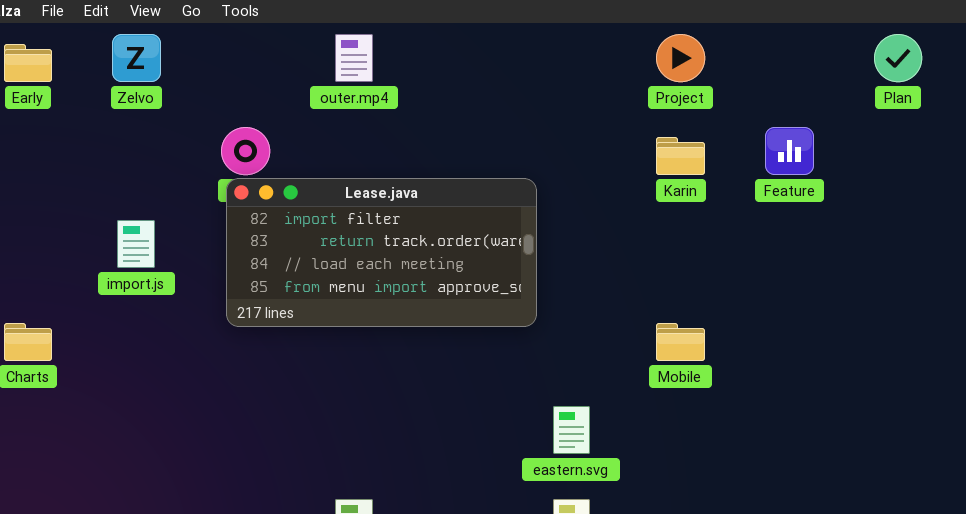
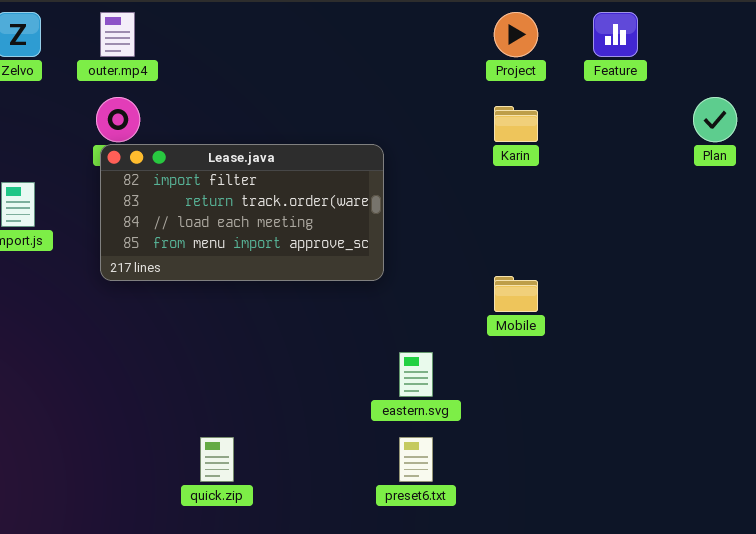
outer.mp4: [335,34,373,82] -> [100,12,135,57], moved
Plan: [874,34,922,82] -> [693,97,737,142], moved
Feature: [765,127,814,175] -> [593,12,638,57], moved

